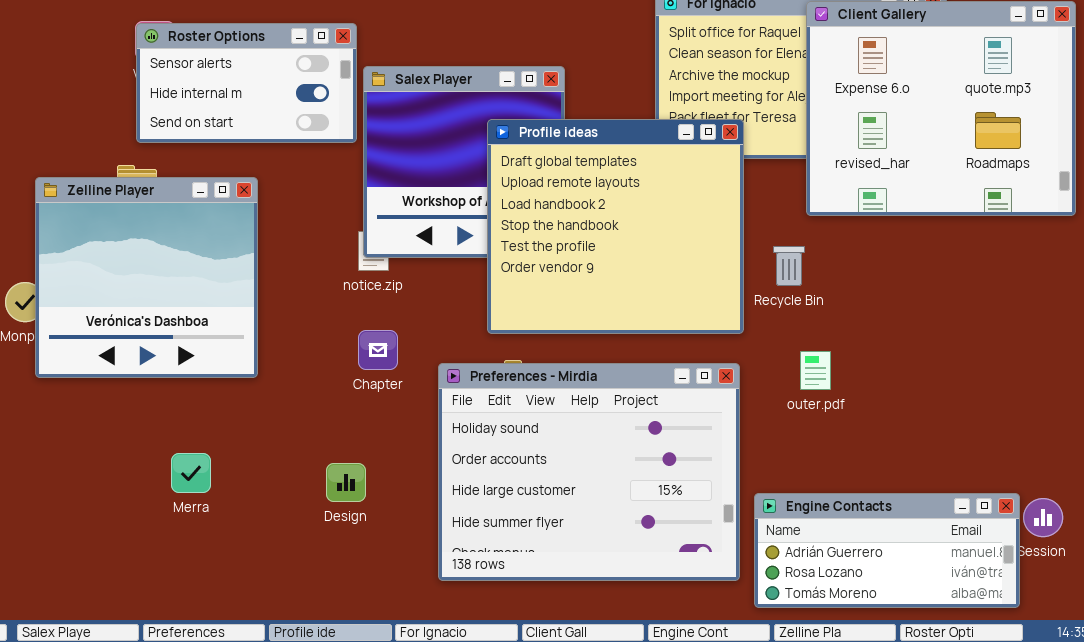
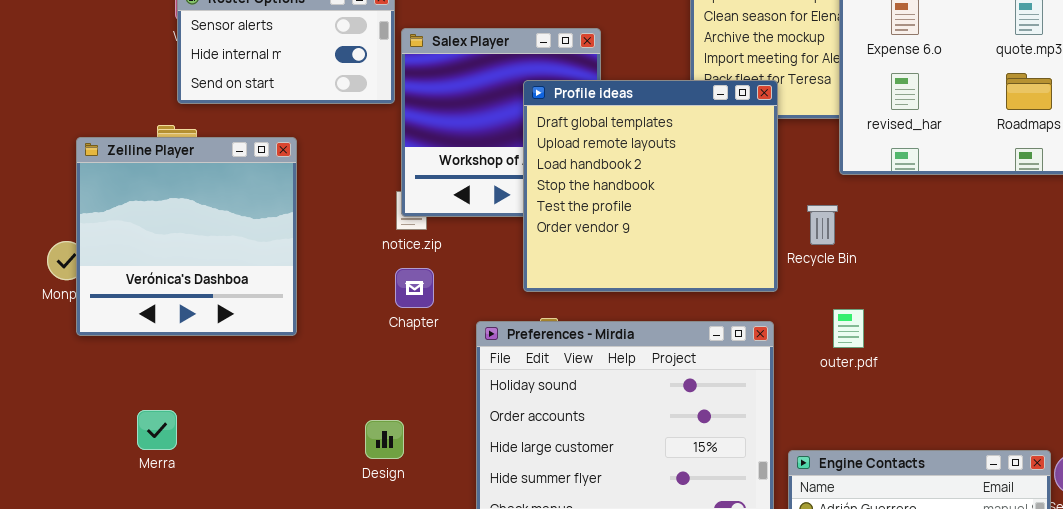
Chapter: [358,330,398,370] -> [395,268,434,308], moved
Merra: [171,453,211,493] -> [137,410,177,450], moved

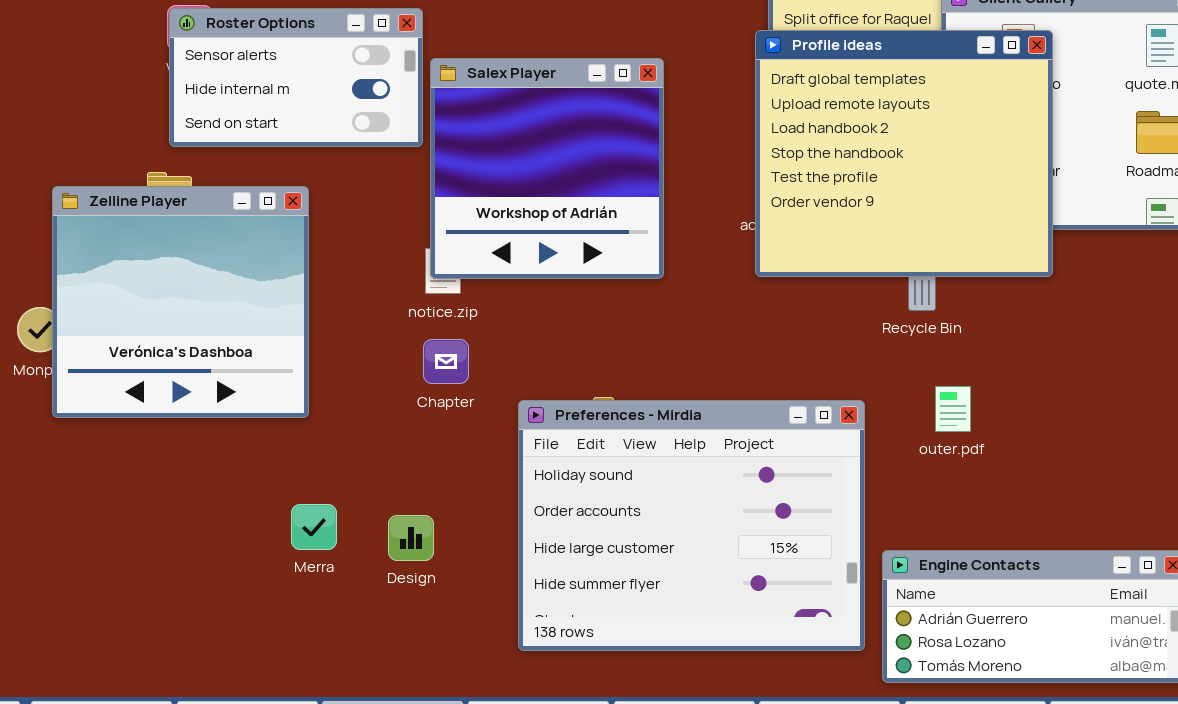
Profile ideas: [523,80,778,292] -> [755,30,1053,277], moved
Merra: [137,410,177,450] -> [291,504,337,550], moved

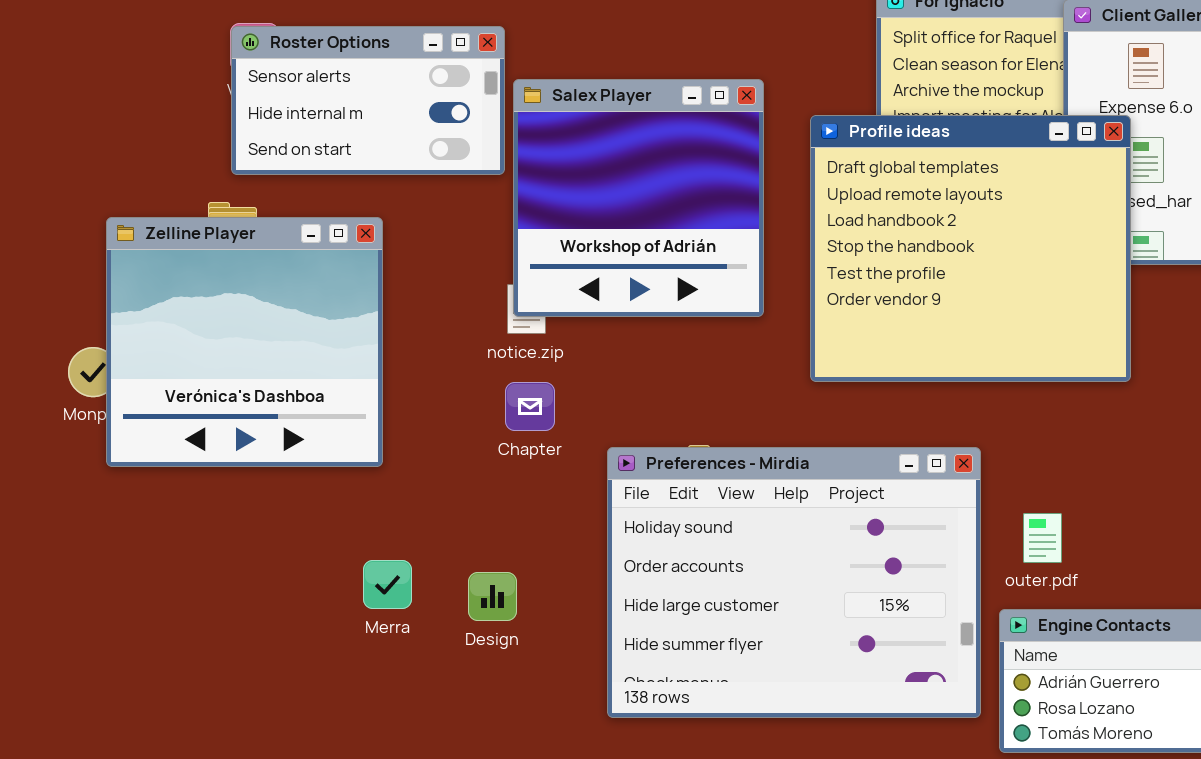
Profile ideas: [755,30,1053,277] -> [810,115,1131,382], moved
outer.pdf: [935,386,971,432] -> [1023,513,1062,563], moved

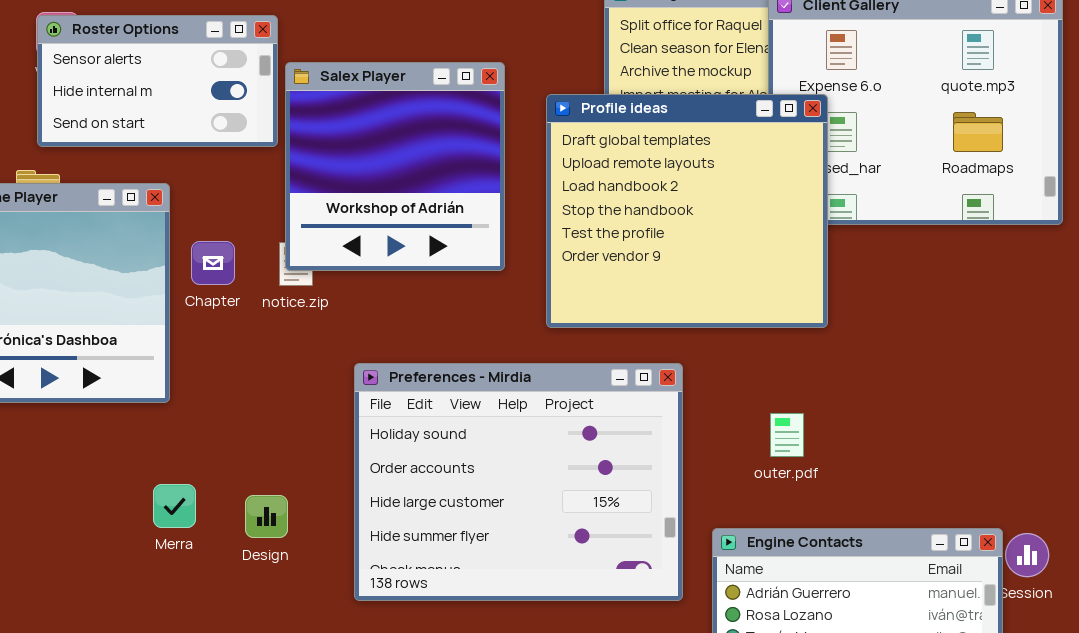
Chapter: [505,382,555,431] -> [191,241,235,285], moved
Preferences - Mirdia: [607,447,981,718] -> [354,363,683,601], moved
outer.pdf: [1023,513,1062,563] -> [770,413,804,457], moved

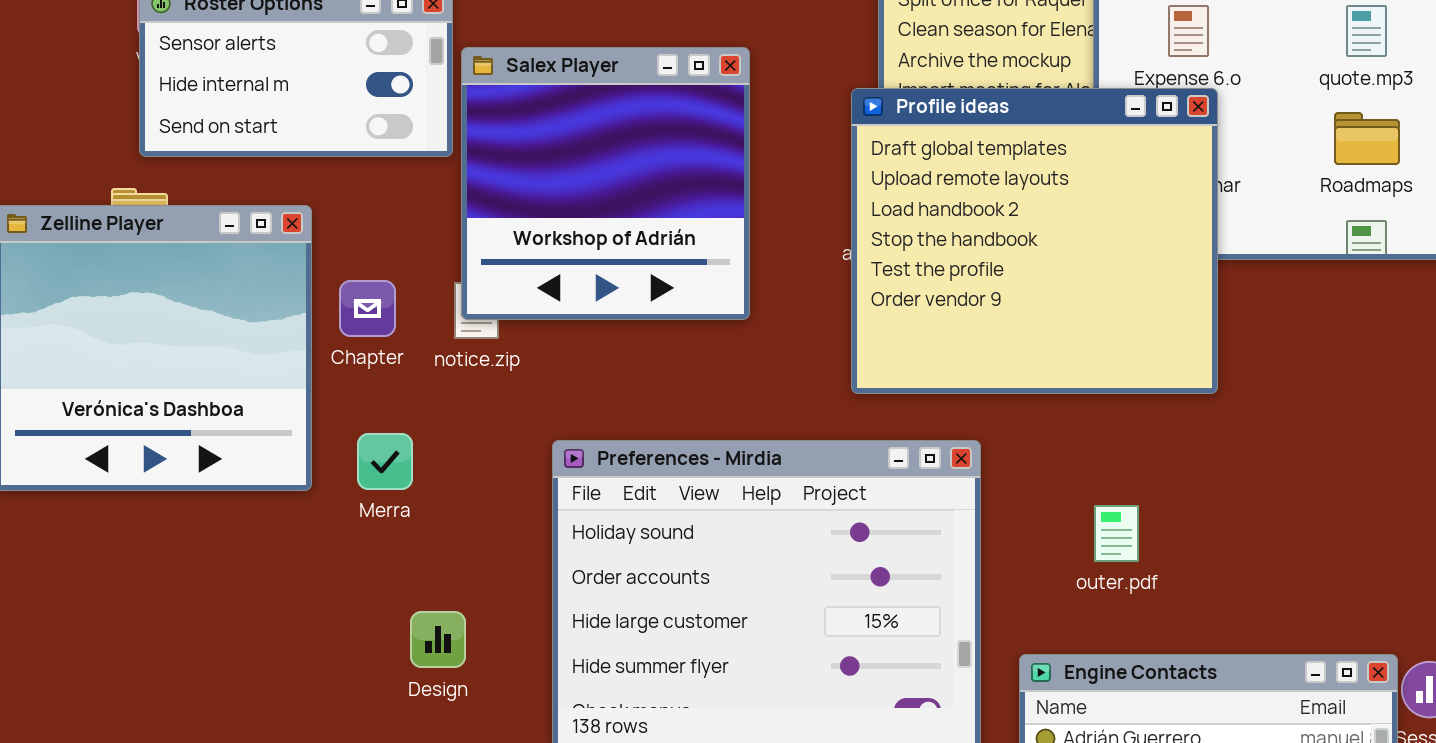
Profile ideas: [546,94,828,328] -> [851,88,1218,394], moved
Merra: [153,484,196,528] -> [357,433,413,490], moved

